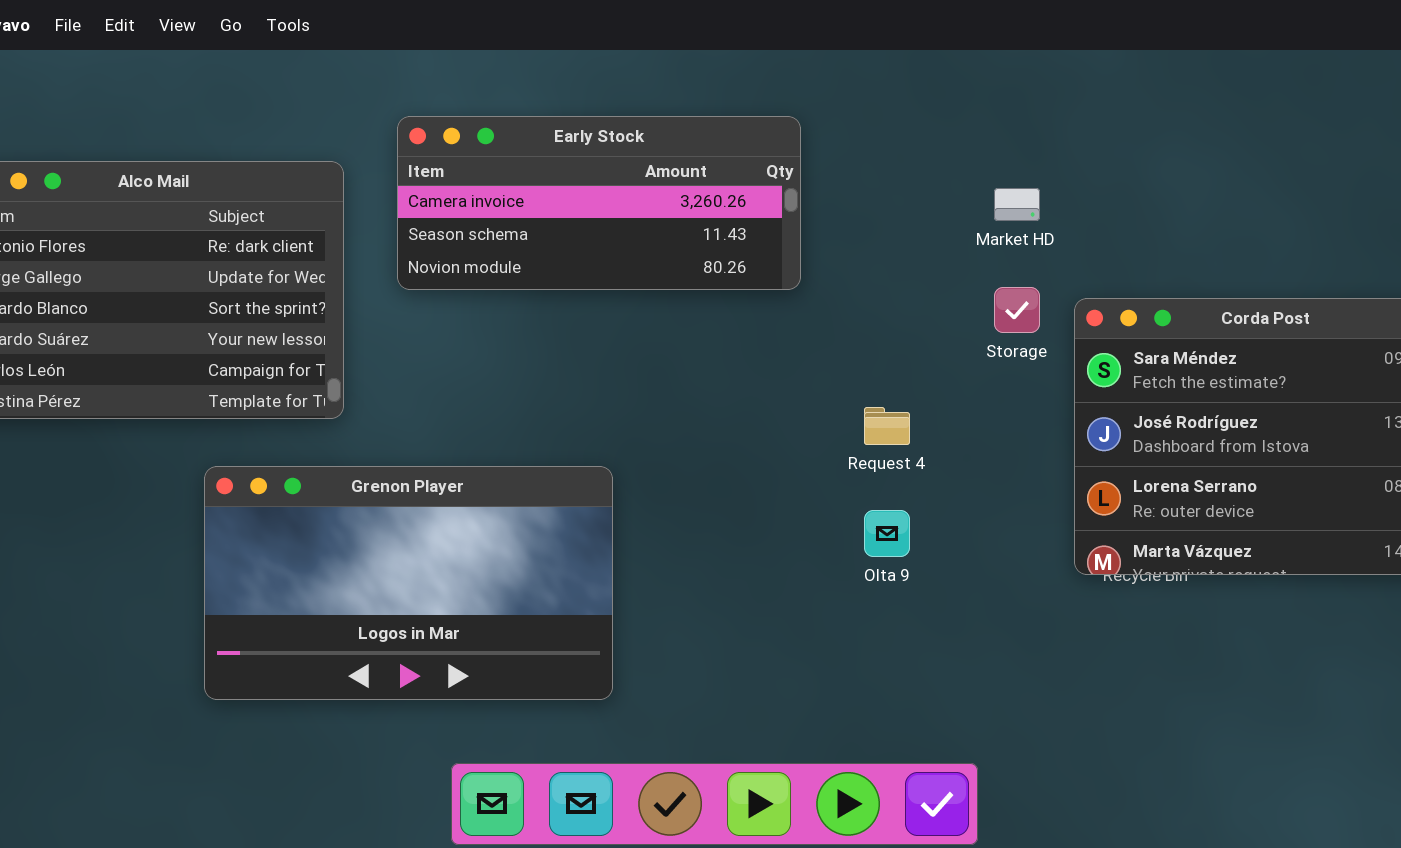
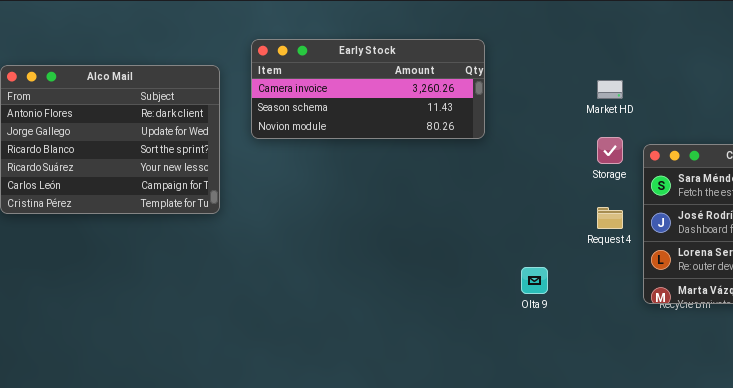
Request 4: [864,407,910,445] -> [597,207,623,229], moved
Grenon Player: [204,466,613,700] -> none, closed

